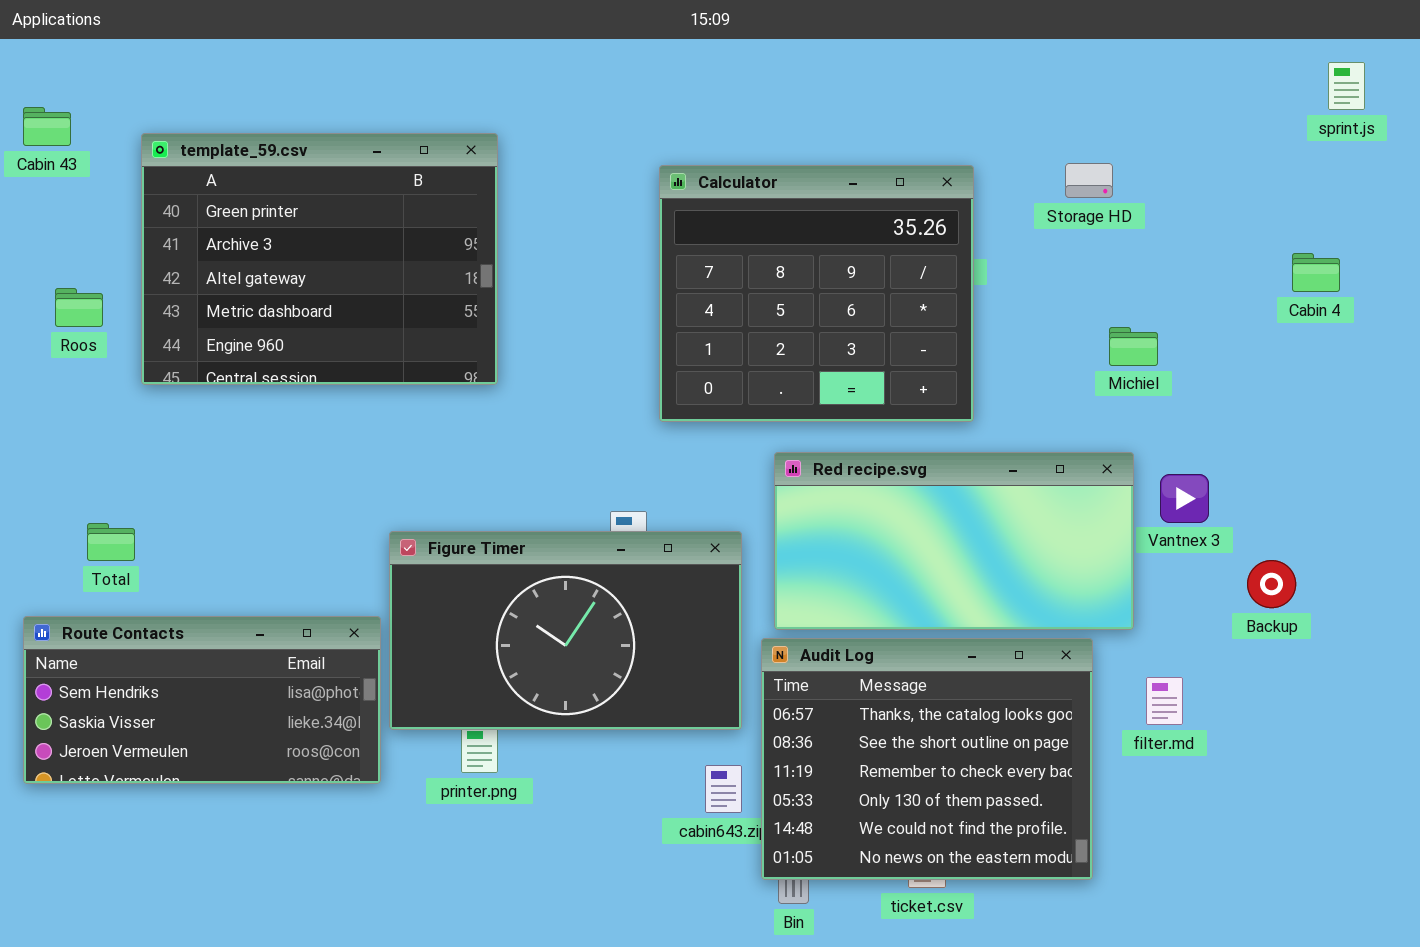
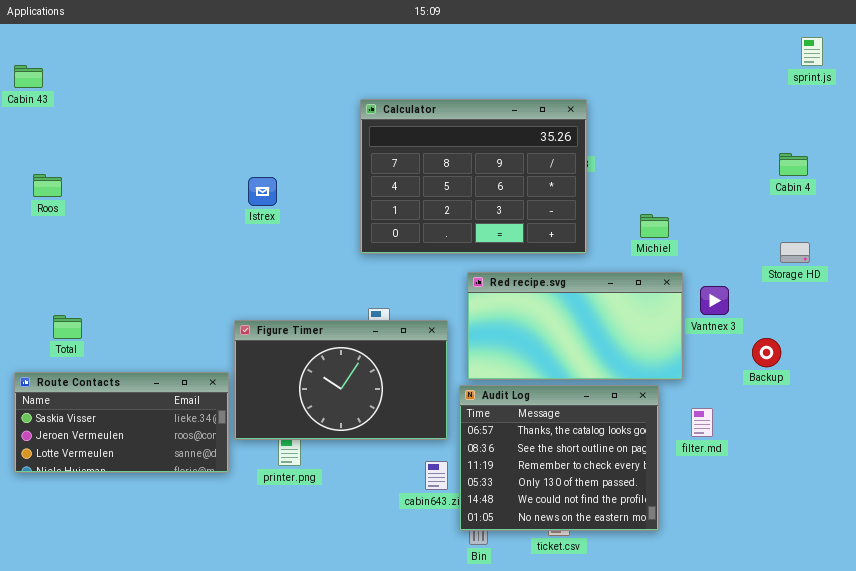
template_59.csv: [141,133,498,385] -> none, closed
Storage HD: [1065,163,1113,198] -> [780,242,810,263], moved
Calculator: [659,165,974,422] -> [360,99,587,254], resized
Michiel: [1109,327,1158,366] -> [640,214,669,238], moved
Route Contacts: [23,616,381,784] -> [14,372,229,473], scrolled down 1 row

